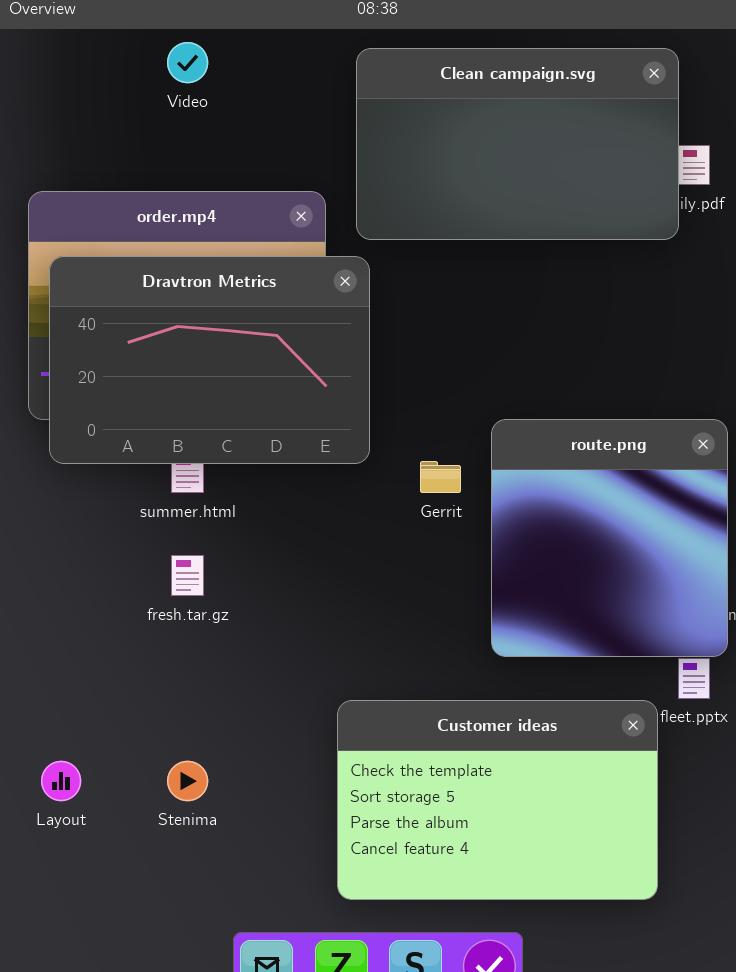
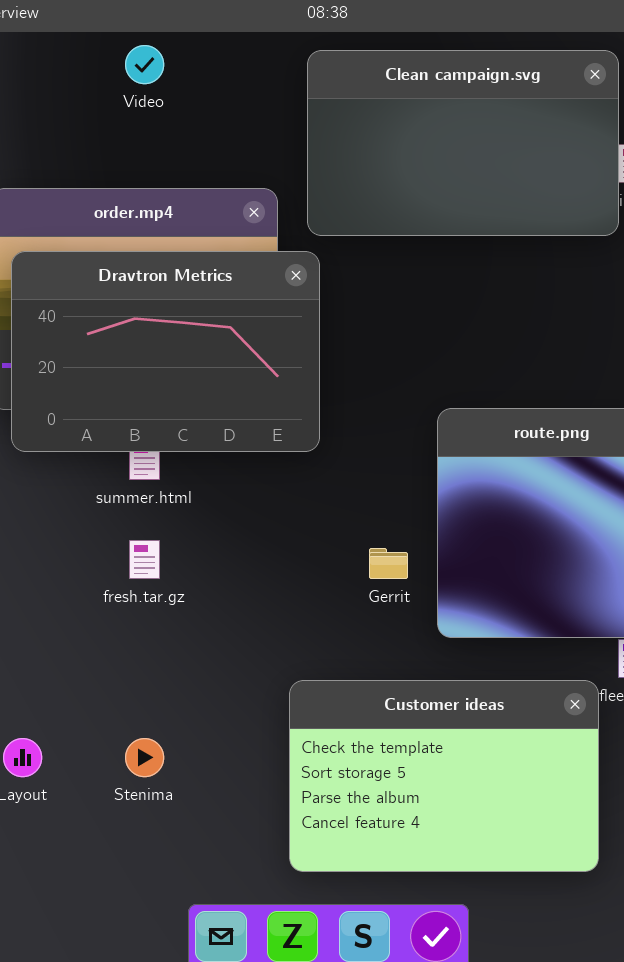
Gerrit: [420,461,461,493] -> [369,548,408,579], moved

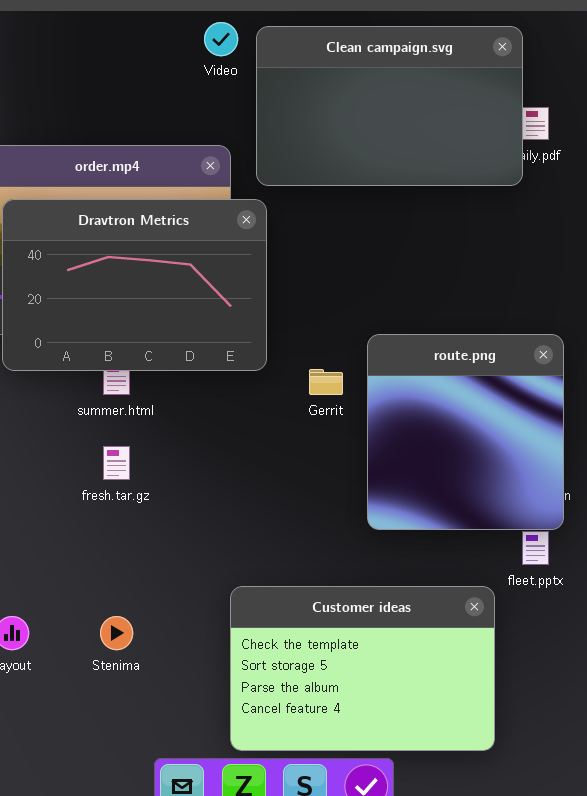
Video: [125,45,164,84] -> [204,22,238,56], moved
Gerrit: [369,548,408,579] -> [309,369,343,395], moved
Customer ideas: [289,680,599,872] -> [230,586,495,751], moved

